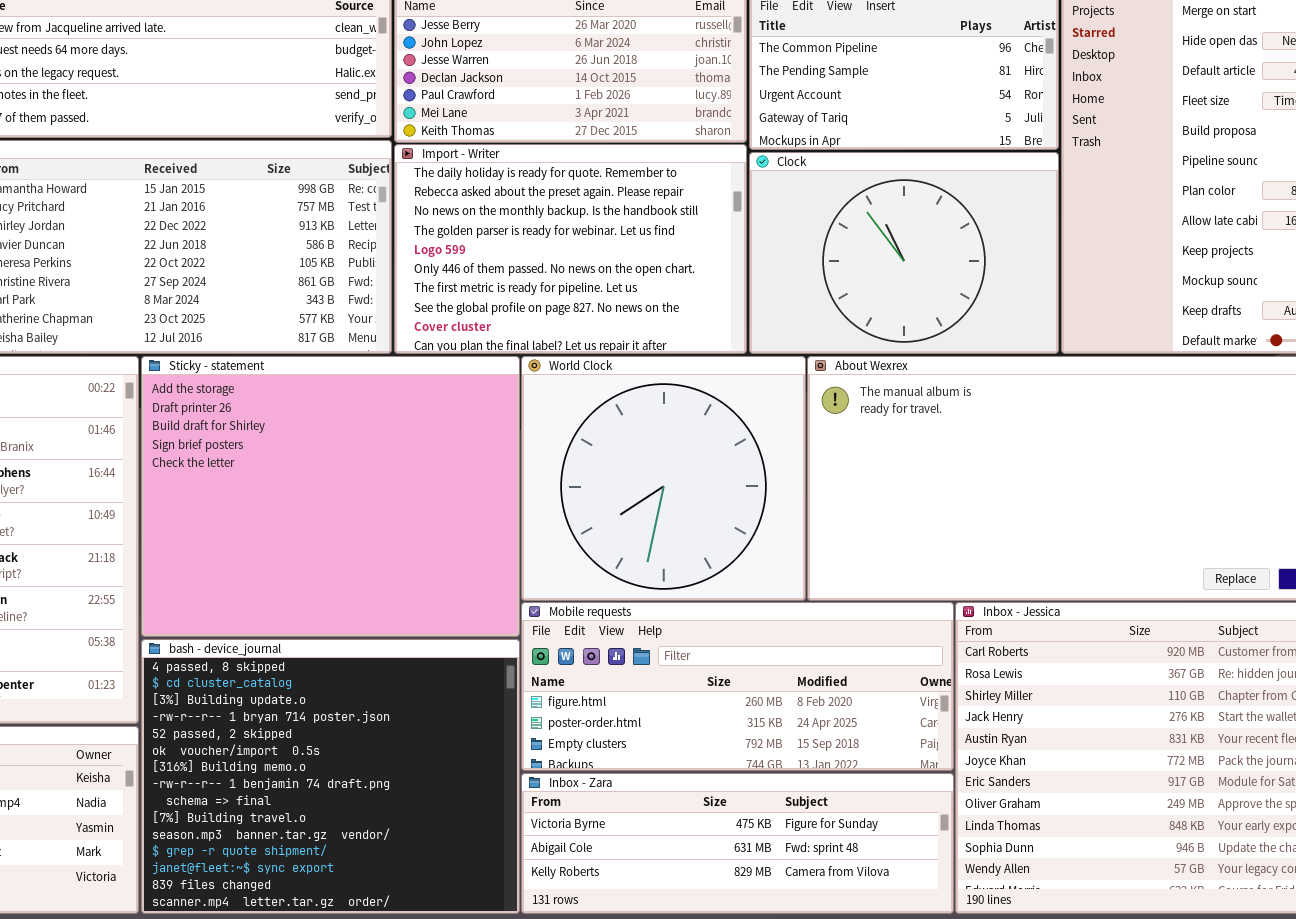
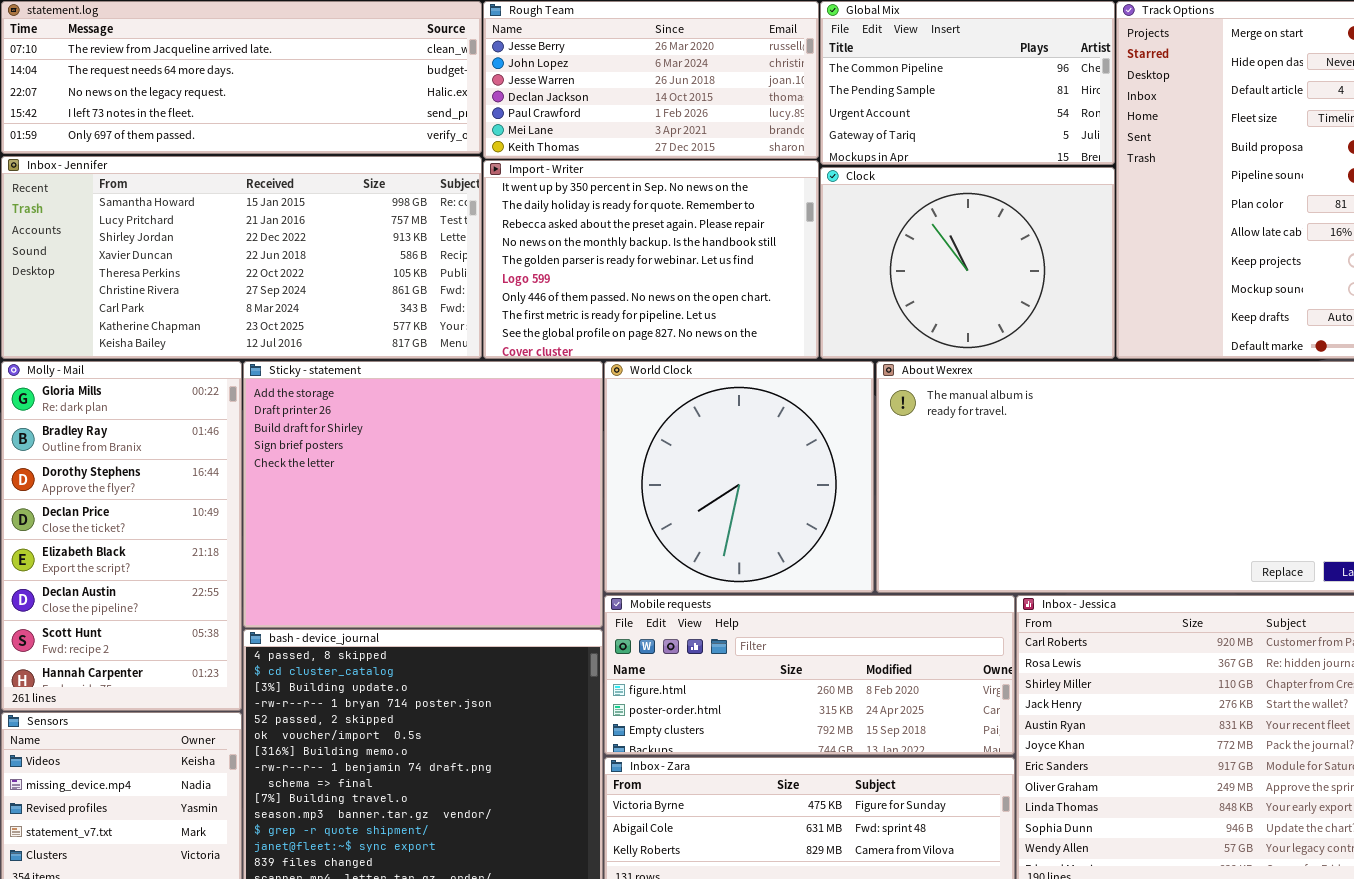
Import - Writer: [394,144,747,354] -> [483,160,819,359], scrolled up 1 row

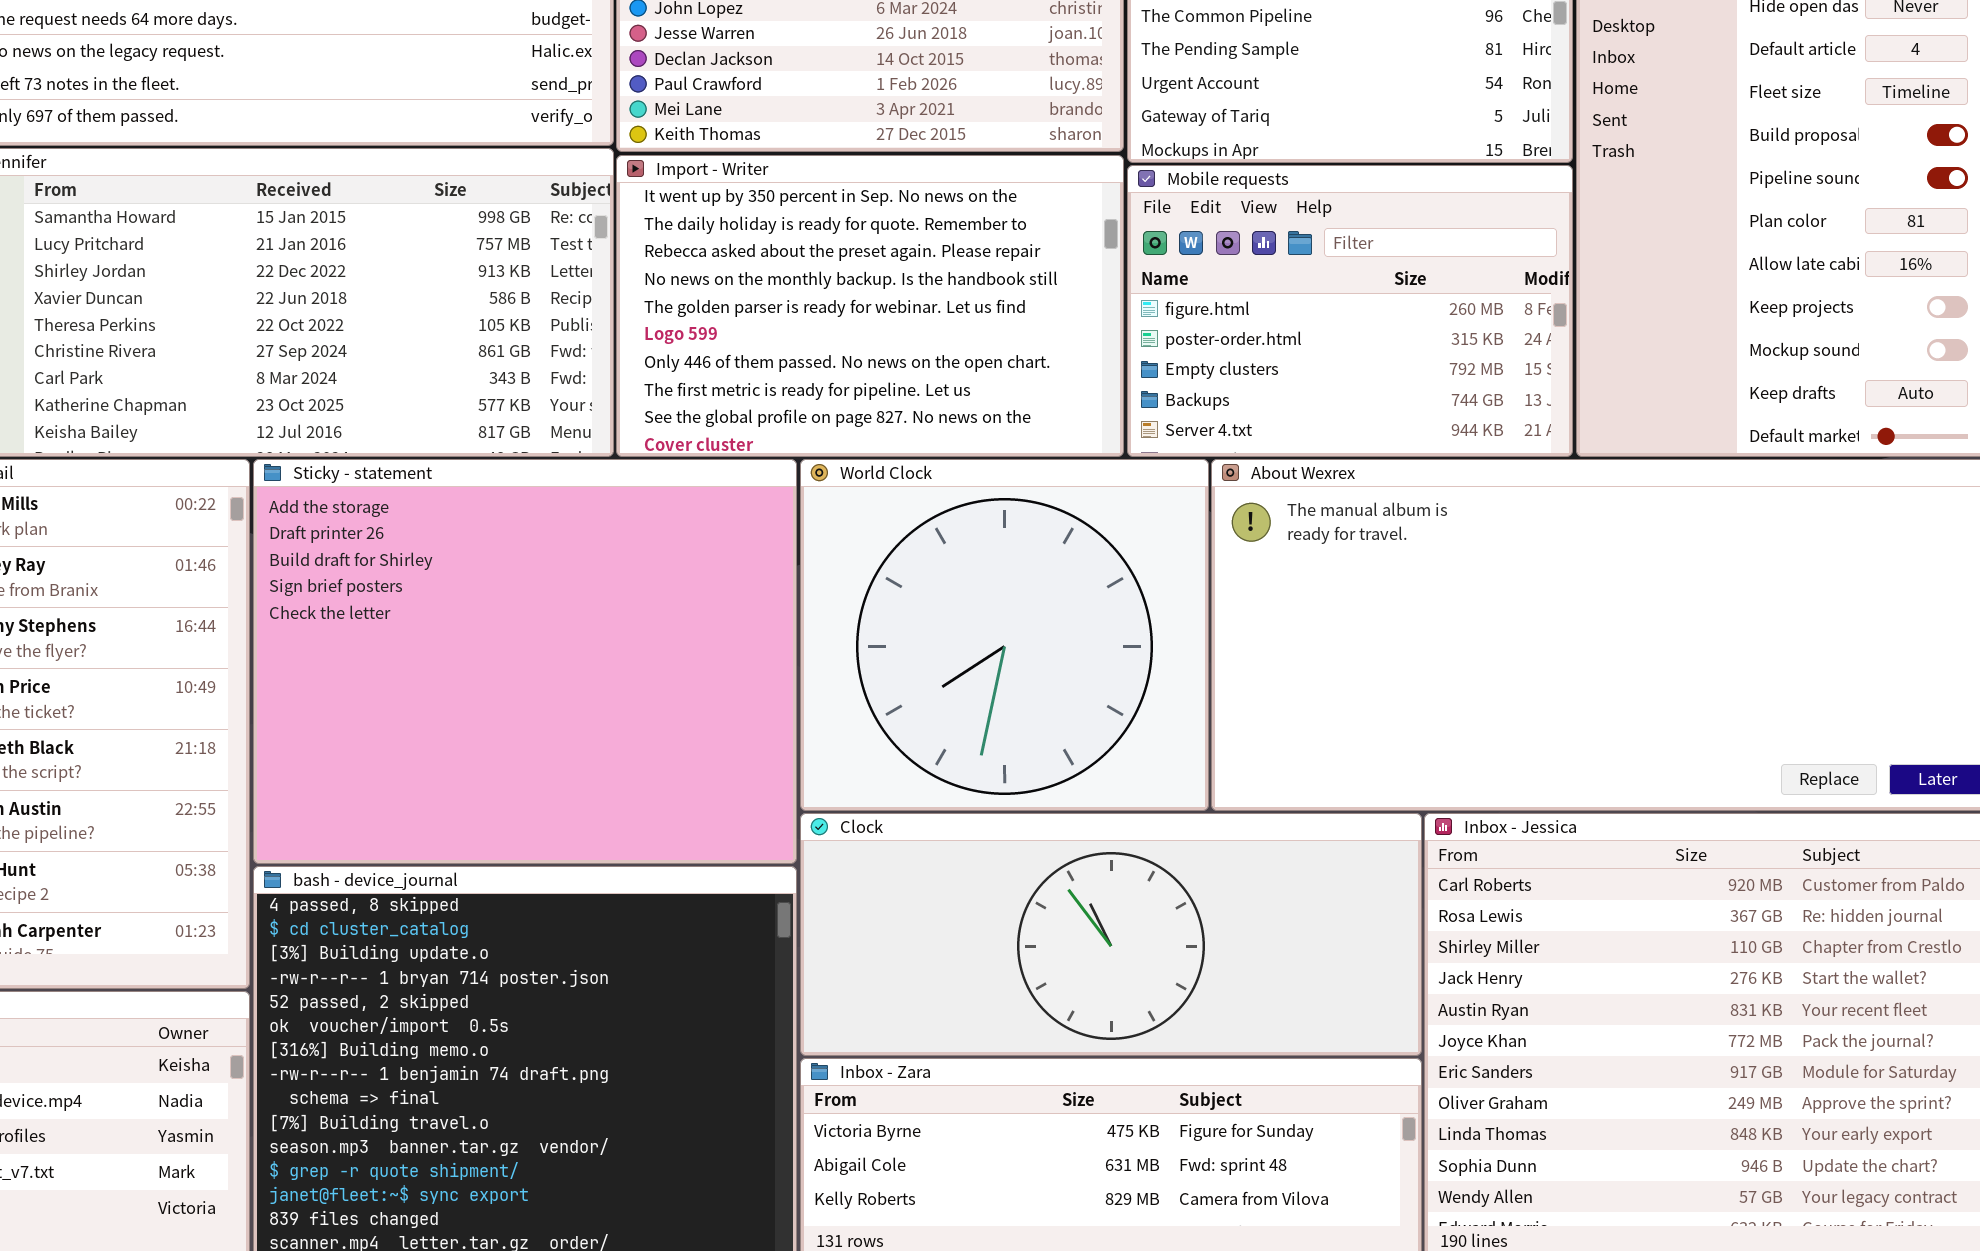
Clock: [820,167,1115,359] -> [800,813,1422,1056], moved, resized
Mobile requests: [604,595,1015,755] -> [1127,165,1573,457], moved, resized

